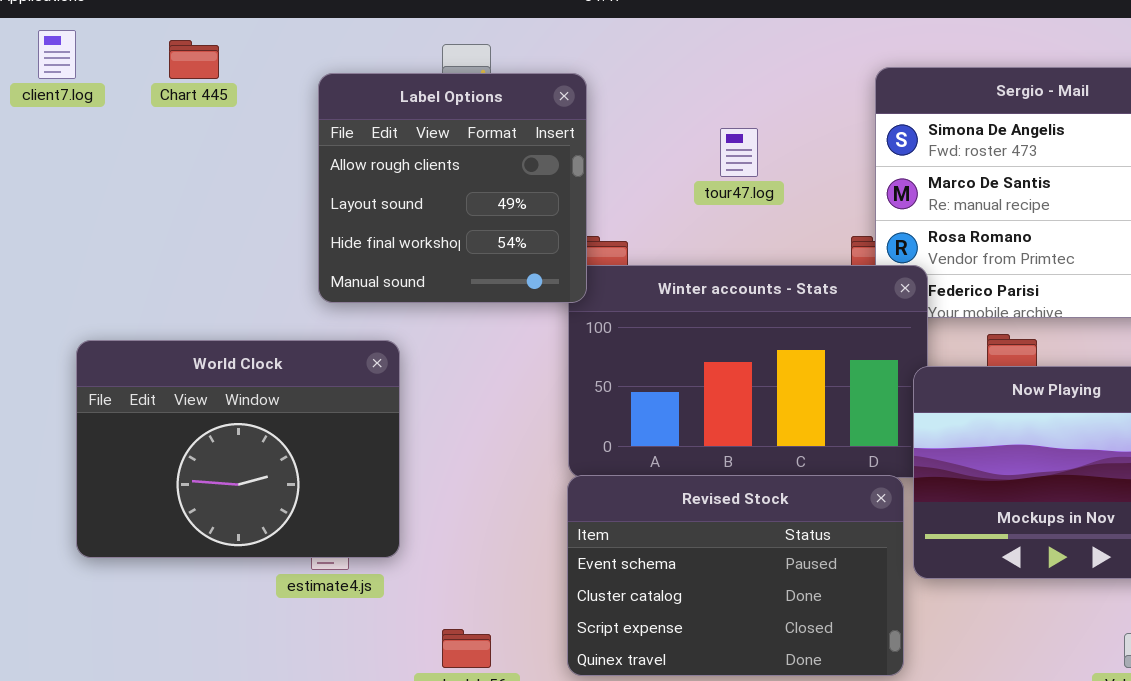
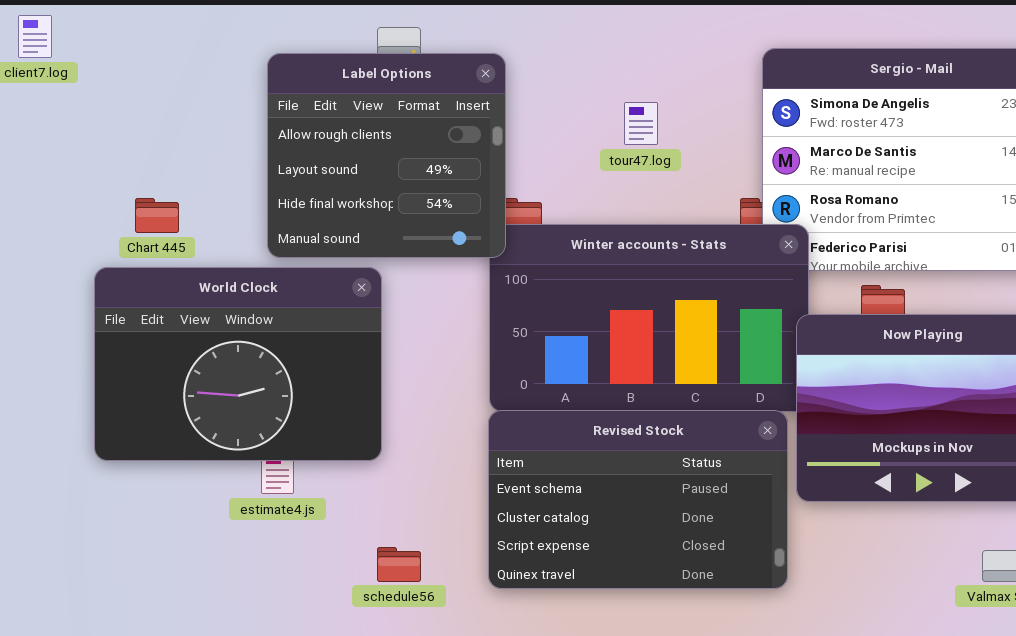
Chart 445: [169,40,219,79] -> [135,198,179,233], moved
World Clock: [76,340,400,558] -> [94,267,382,461], moved

